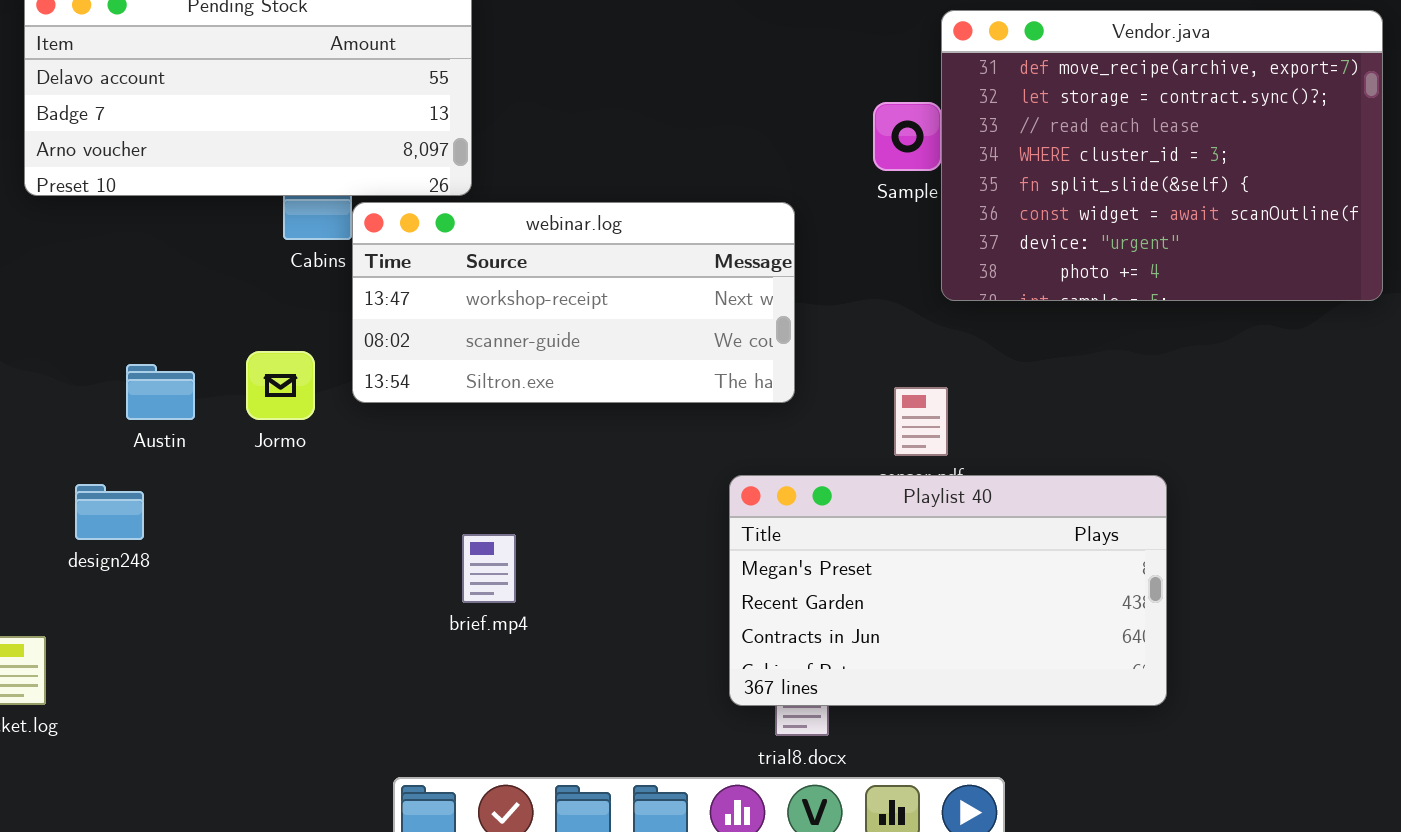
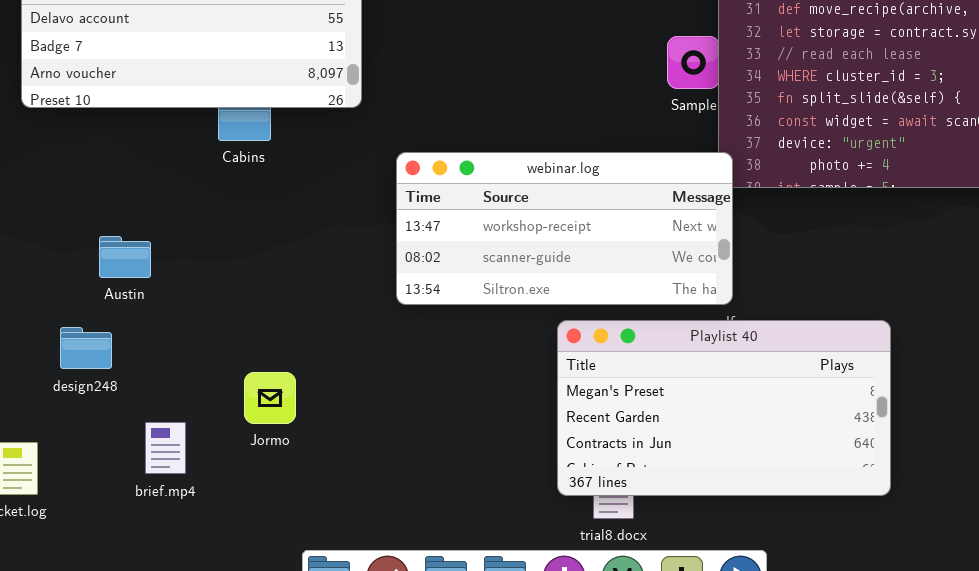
webinar.log: [352,202,795,403] -> [396,152,733,305], moved
Jormo: [246,351,315,420] -> [244,372,296,424], moved
brief.mp4: [462,534,516,603] -> [145,422,186,474], moved

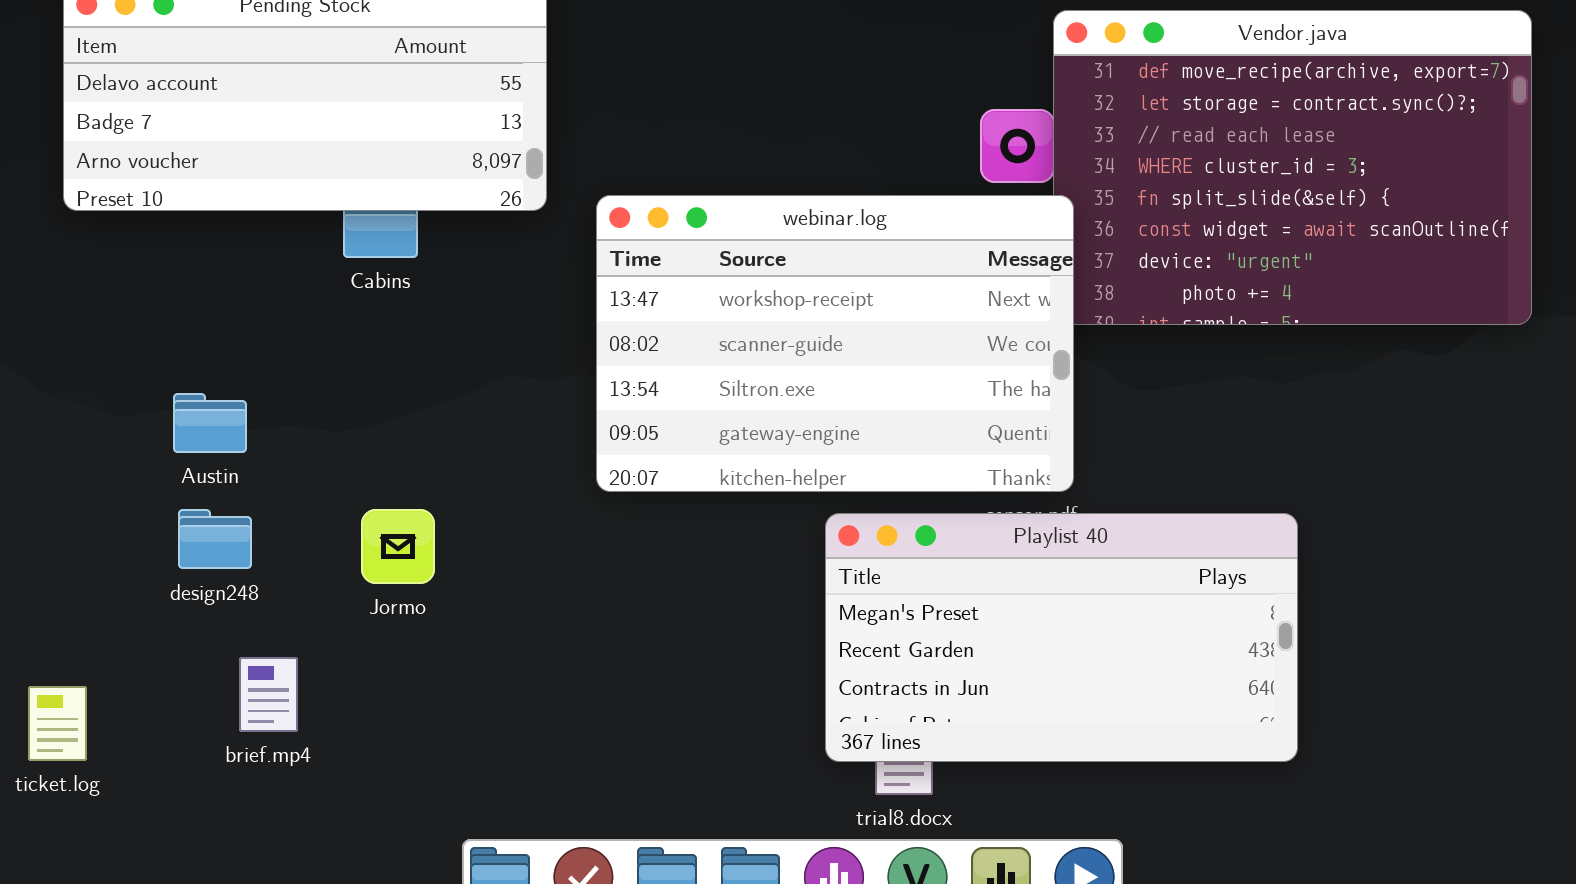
webinar.log: [396,152,733,305] -> [596,195,1074,492], resized
design248: [60,327,112,369] -> [178,509,252,569], moved
Jormo: [244,372,296,424] -> [361,509,435,584], moved

